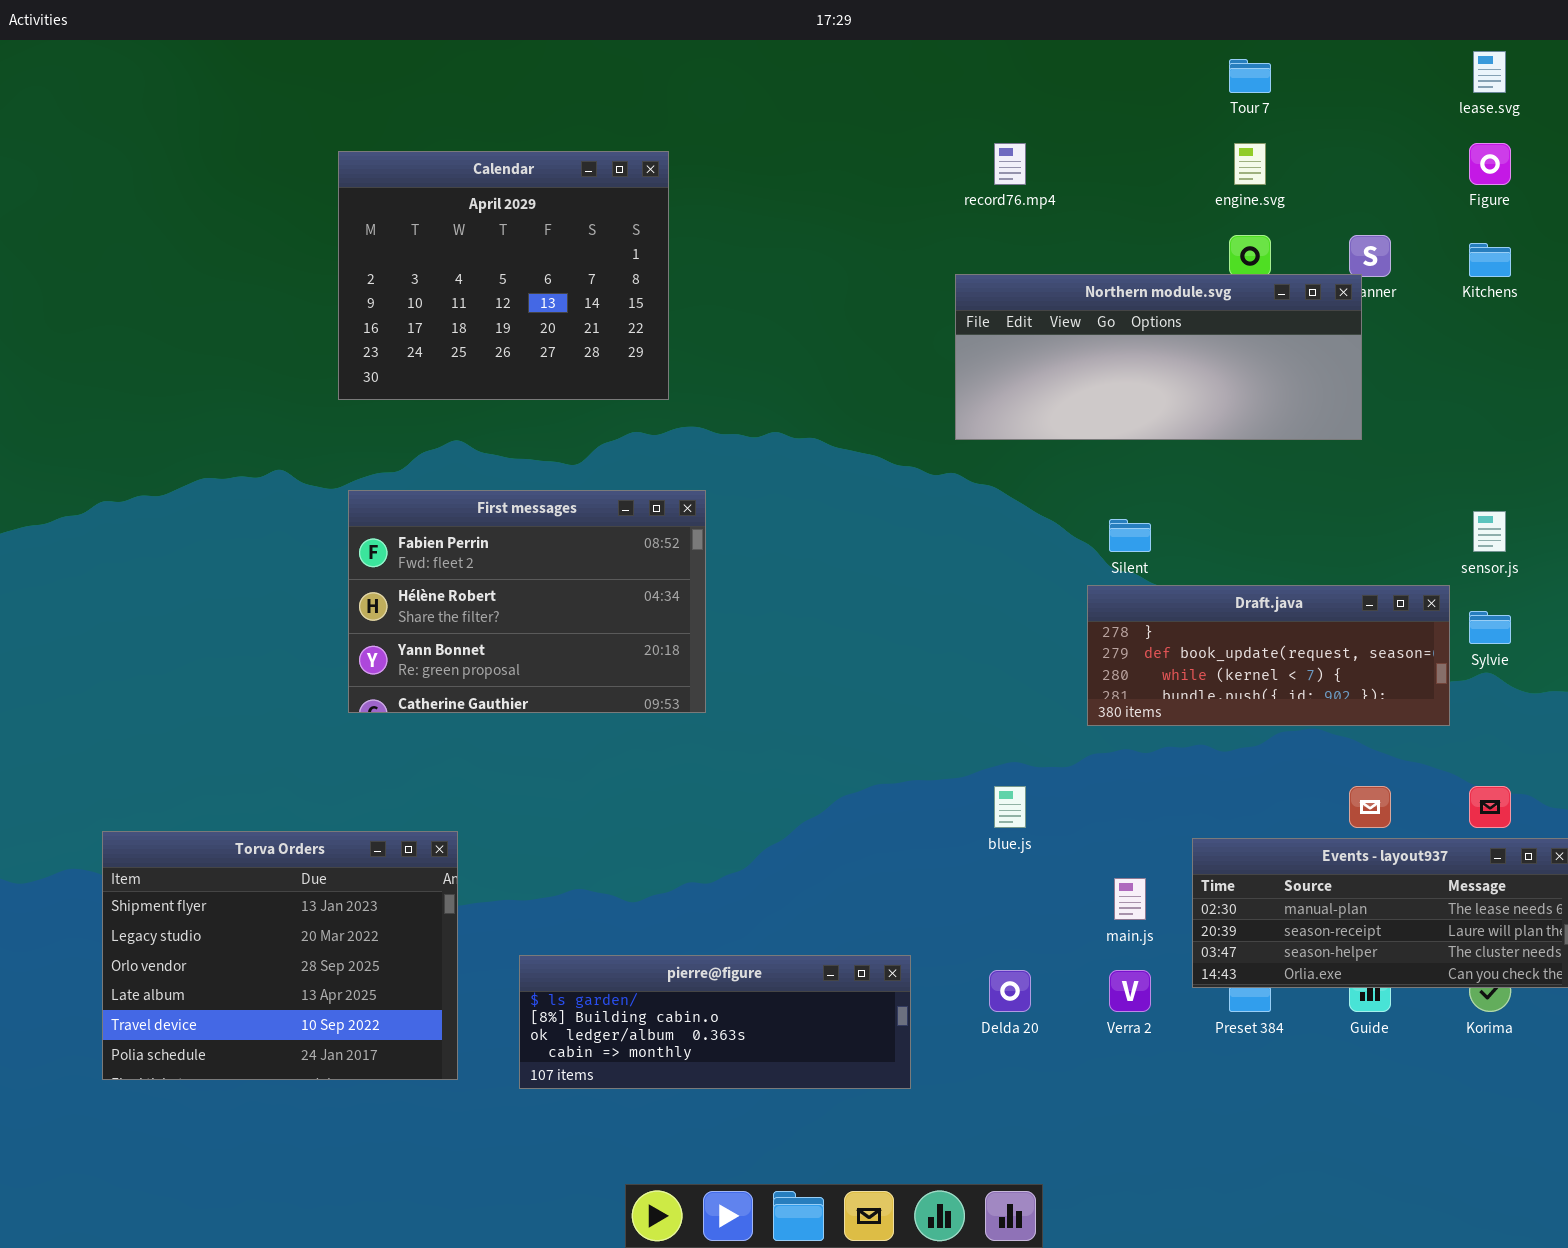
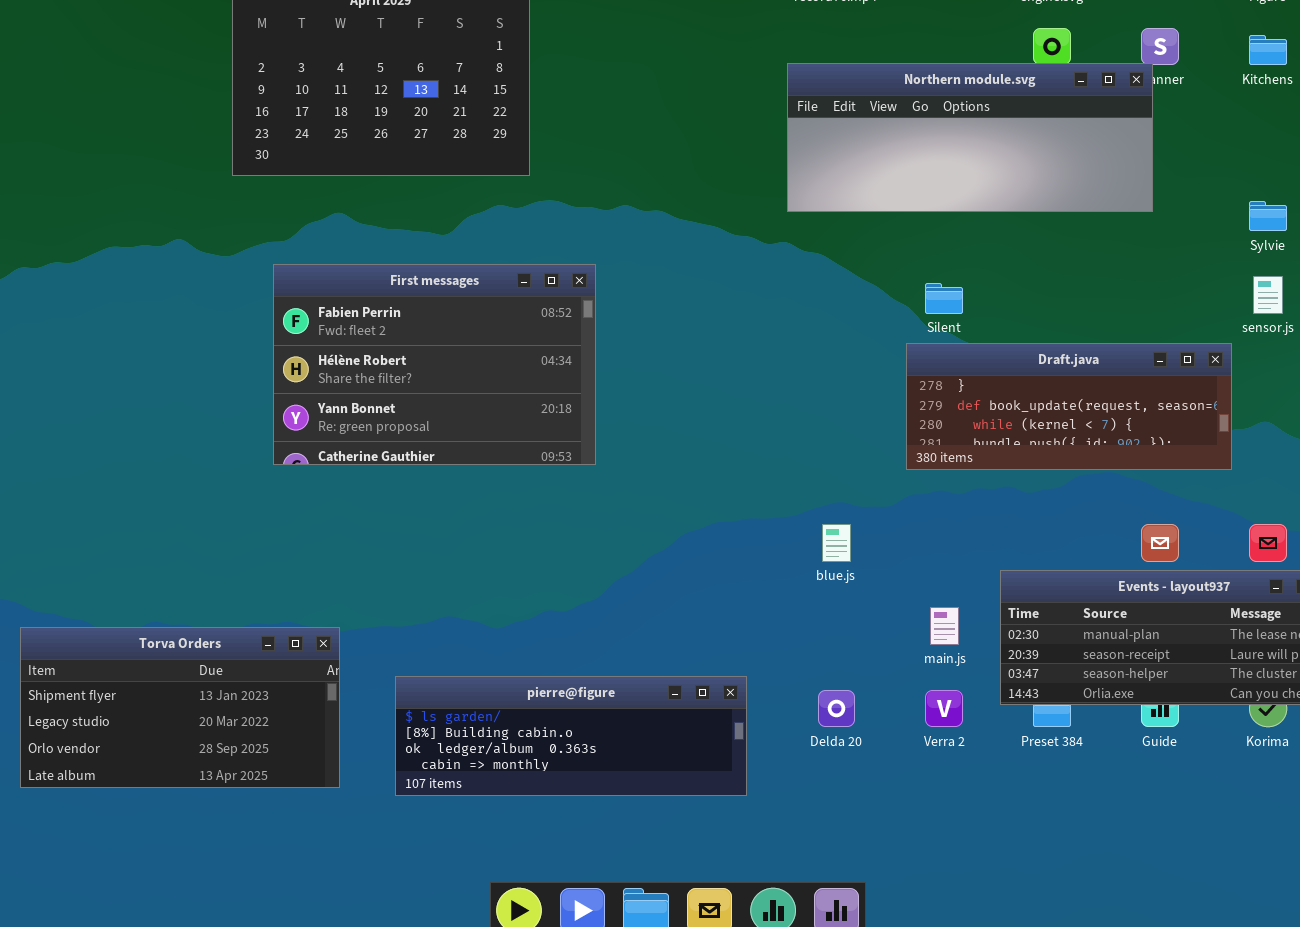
First messages: [348,490,706,713] -> [273,264,596,465], moved
Sylvie: [1469,611,1511,644] -> [1249,201,1287,231], moved
Torva Orders: [102,831,458,1080] -> [20,627,340,788], resized

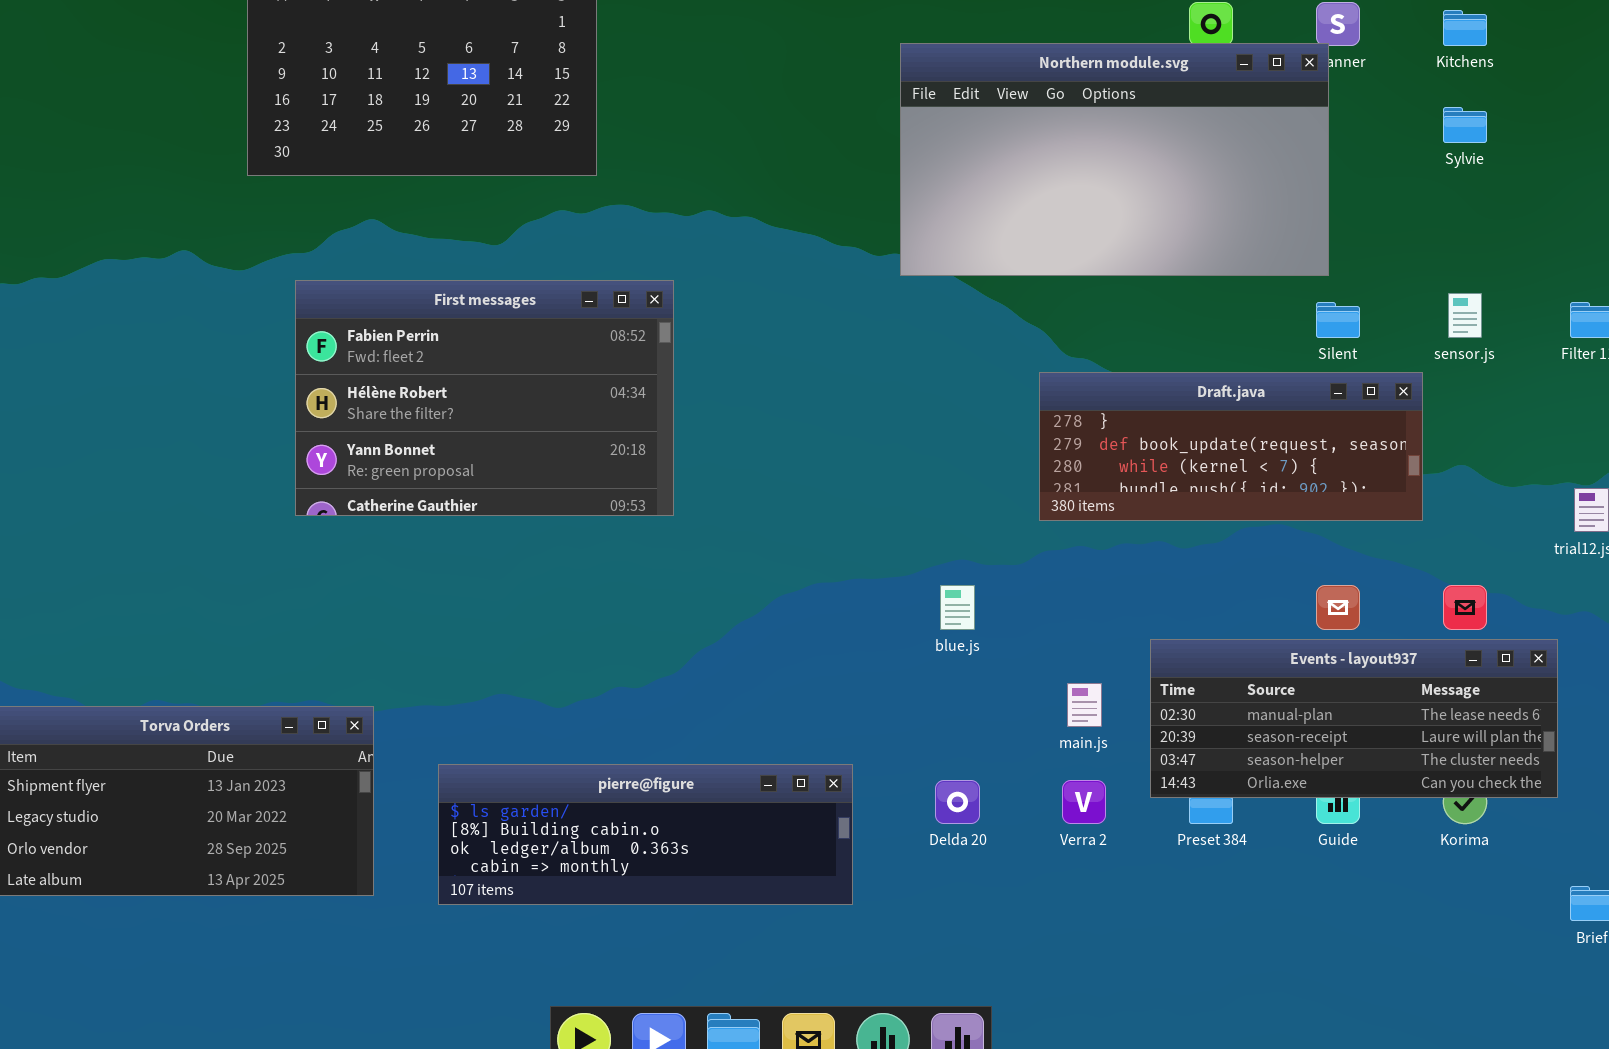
Northern module.svg: [787,63,1153,212] -> [900,43,1329,276], resized
Sylvie: [1249,201,1287,231] -> [1443,107,1487,143], moved
Silent: [925,283,963,314] -> [1316,302,1360,338], moved

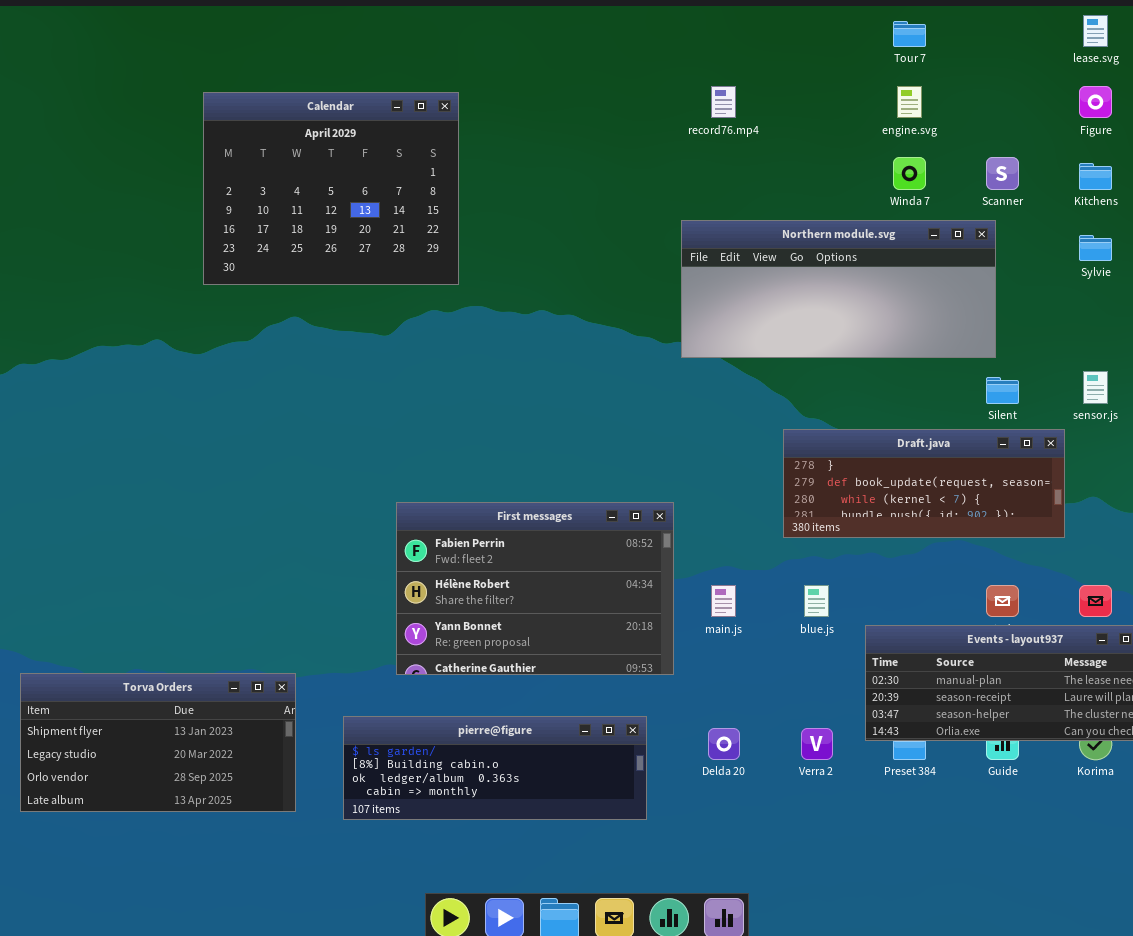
Northern module.svg: [900,43,1329,276] -> [681,220,996,358], resized
First messages: [295,280,674,516] -> [396,502,674,675], moved
blue.js: [940,585,975,630] -> [804,585,829,617], moved
main.js: [1067,683,1102,727] -> [711,585,736,617], moved

